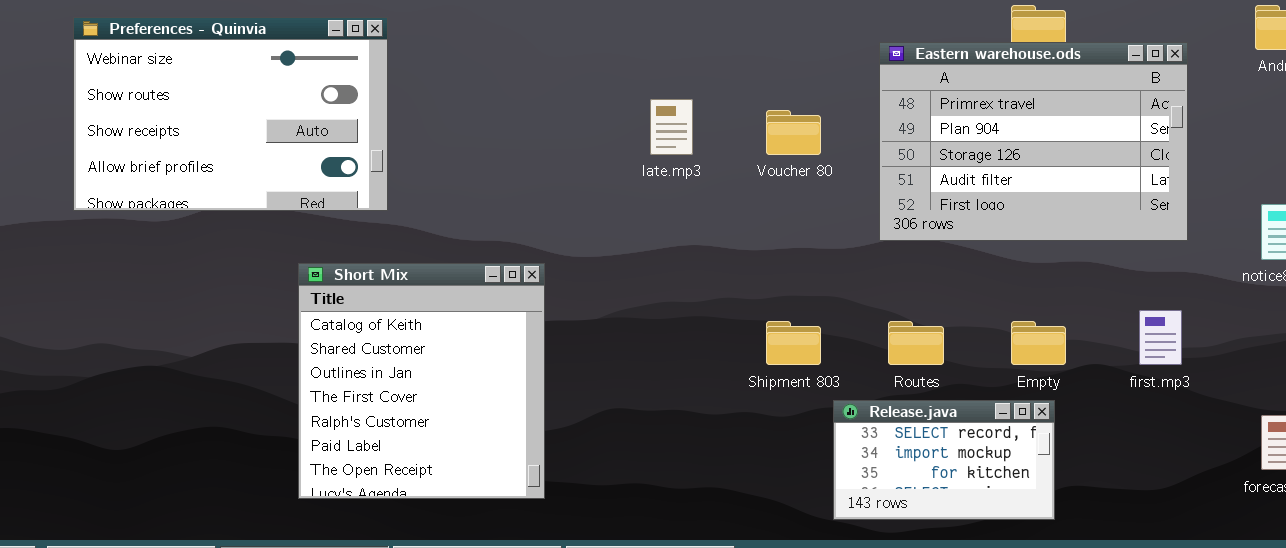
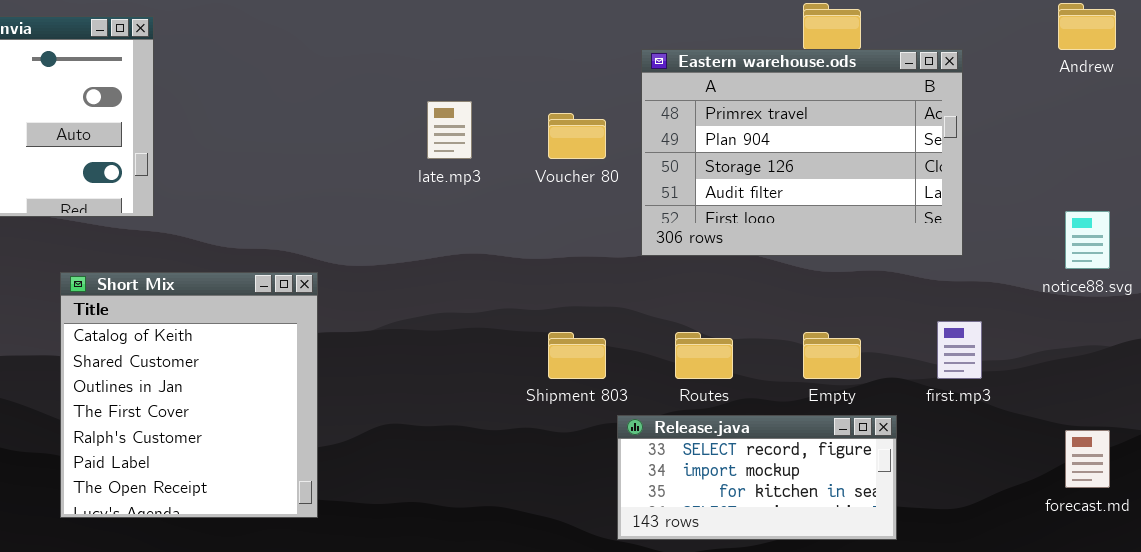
Eastern warehouse.ods: [879,42,1188,241] -> [641,49,963,256], moved
Release.java: [833,400,1055,520] -> [617,415,897,540], resized

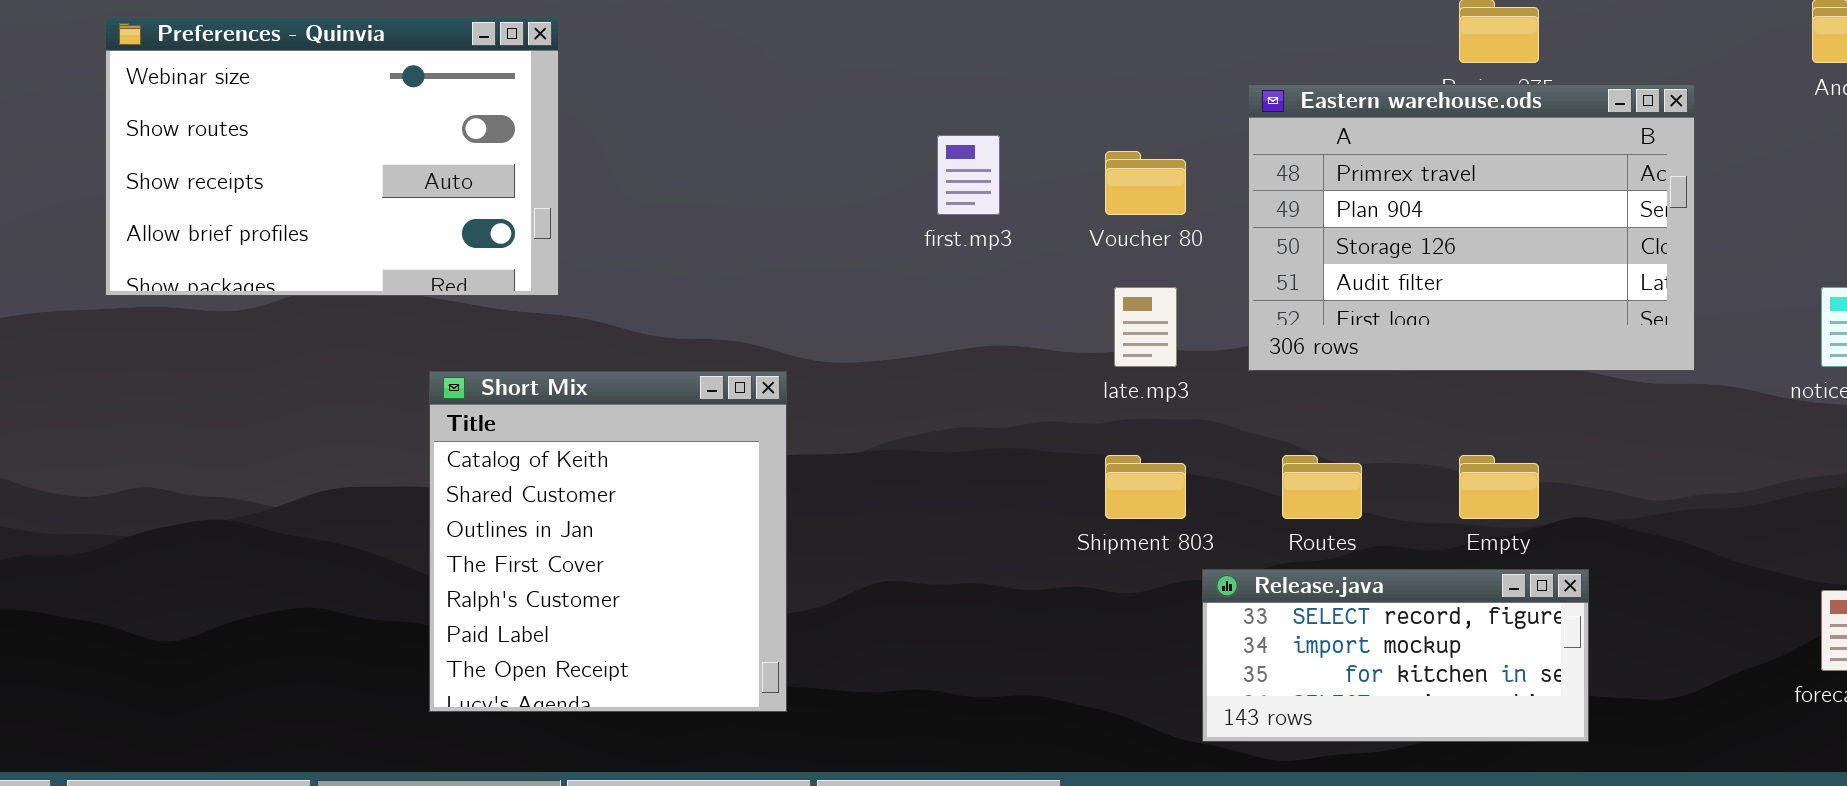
Eastern warehouse.ods: [641,49,963,256] -> [1248,84,1695,371], moved
late.mp3: [427,101,472,159] -> [1114,287,1177,367], moved
first.mp3: [937,321,982,379] -> [937,135,1000,215], moved

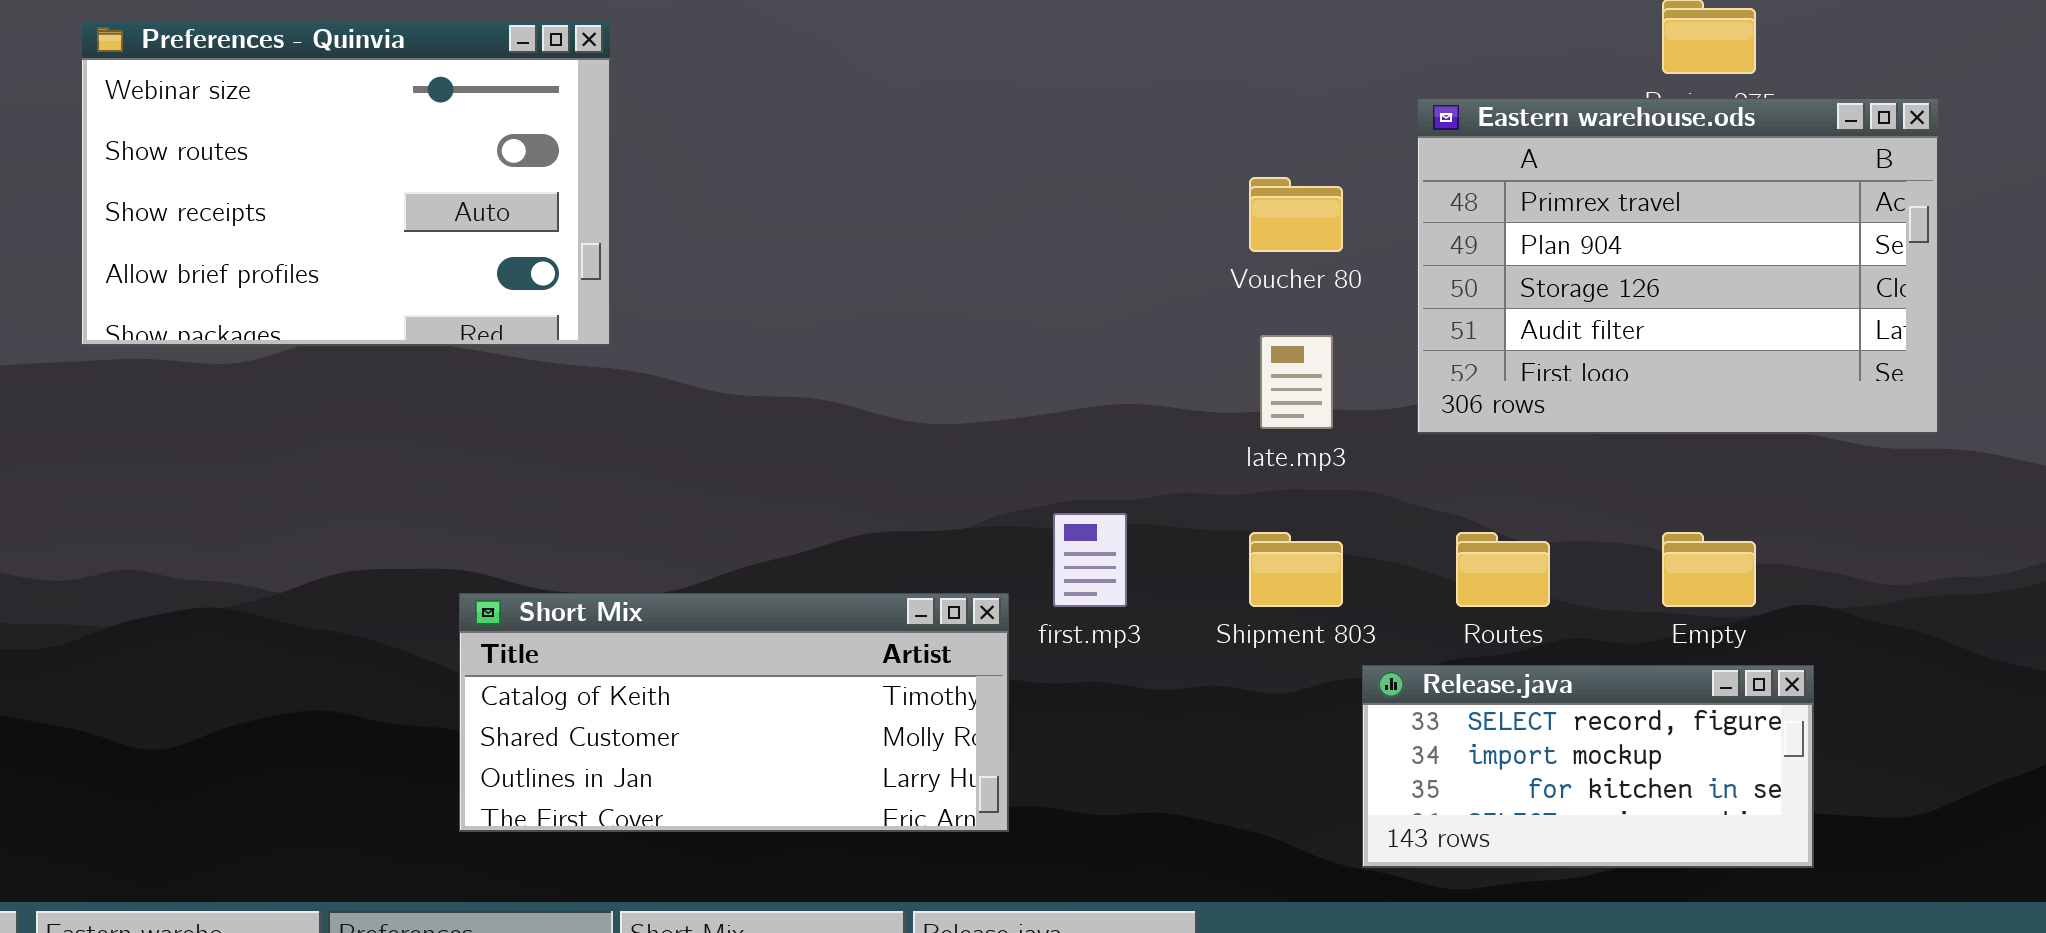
first.mp3: [937,135,1000,215] -> [1053,513,1127,607], moved
Short Mix: [429,371,787,712] -> [459,593,1009,832], resized

